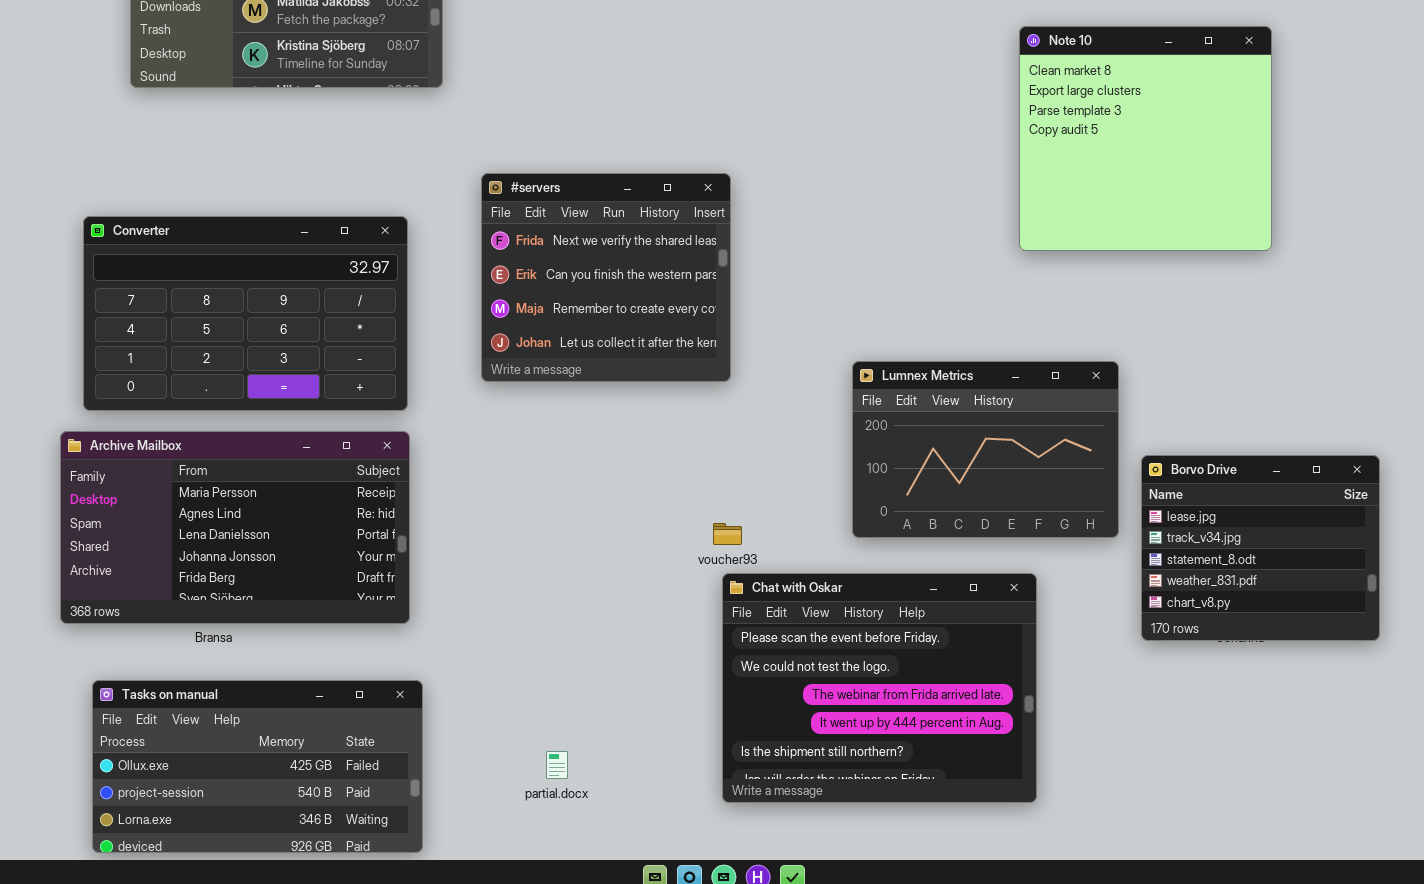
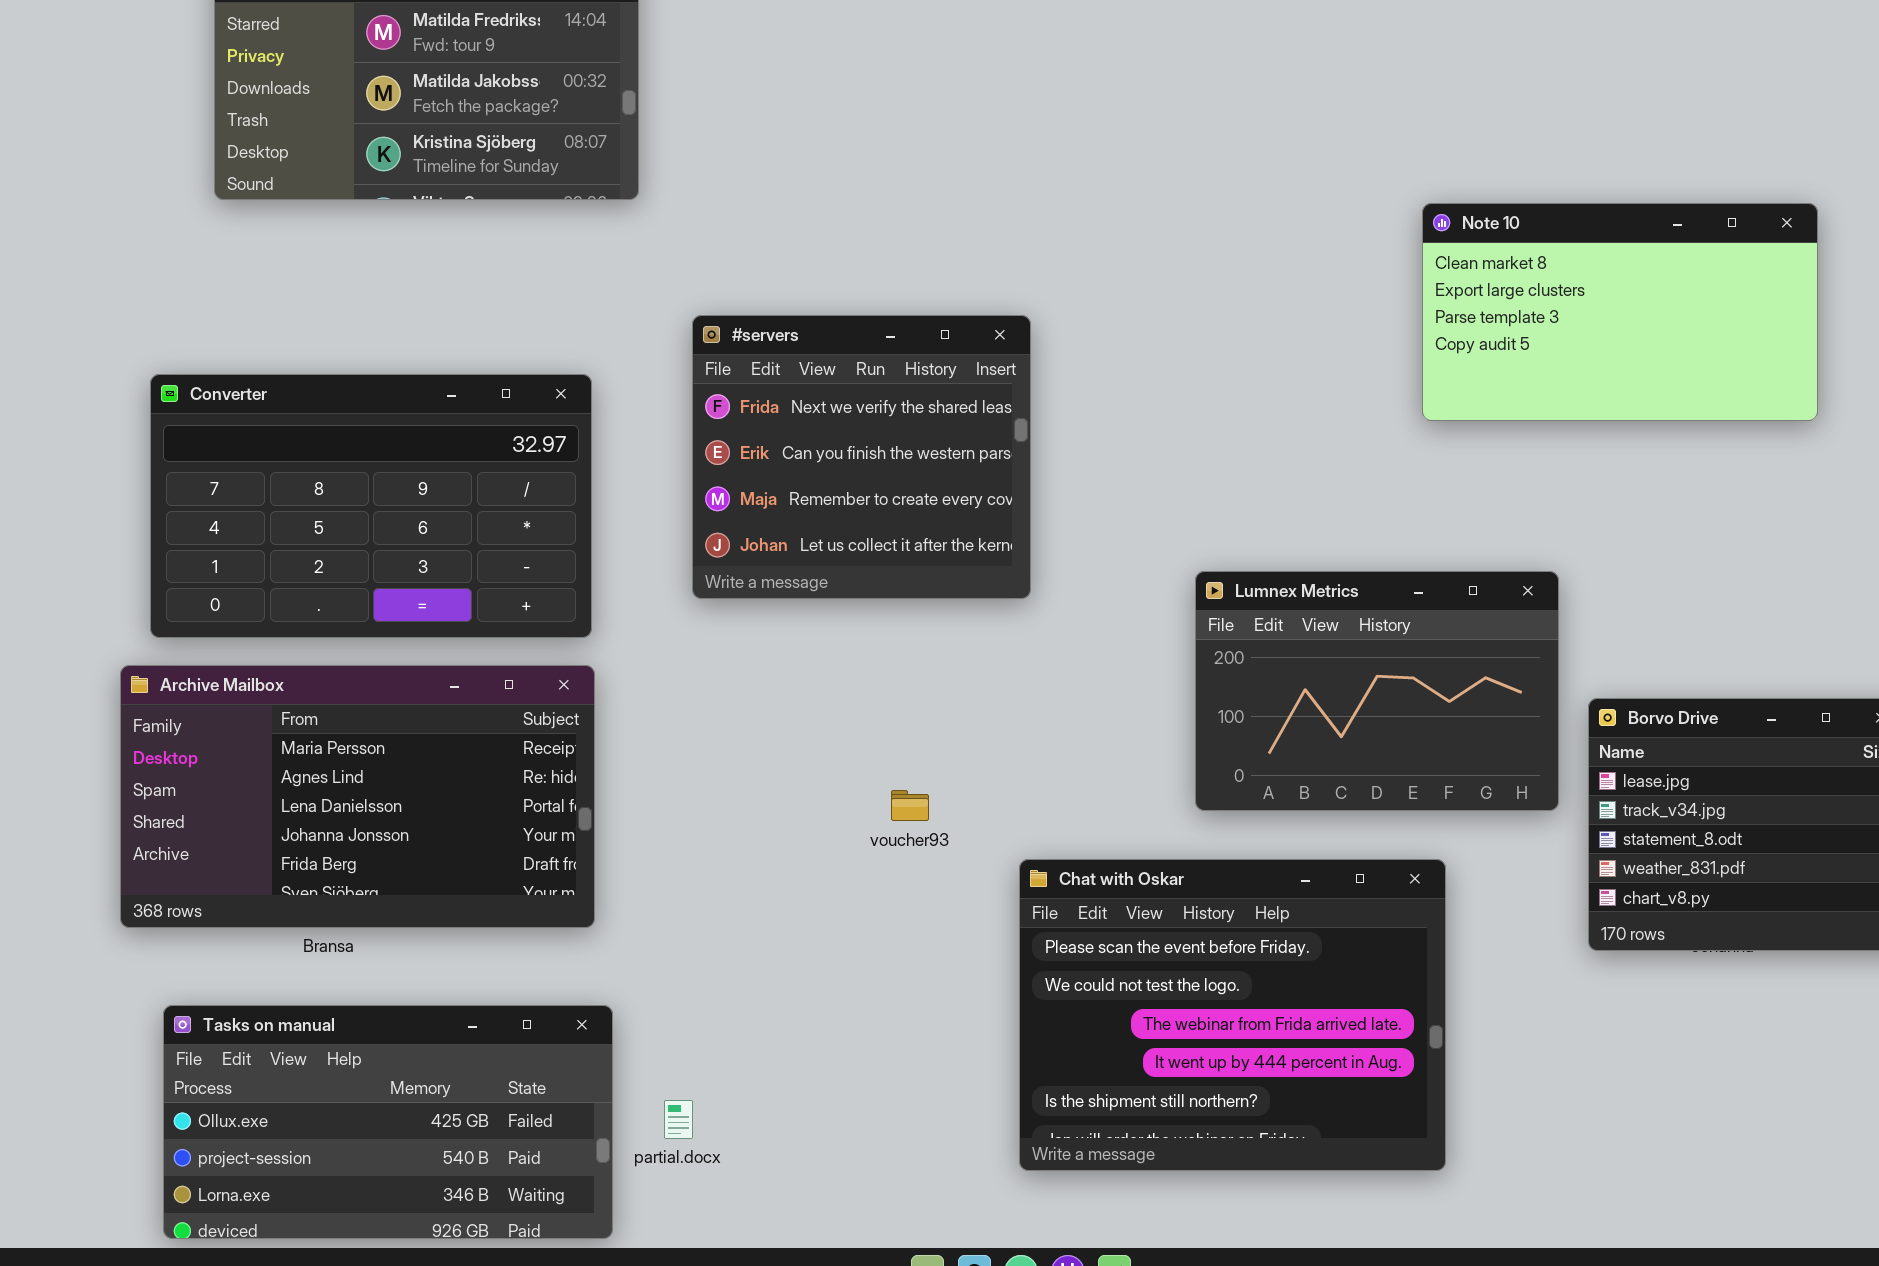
Note 10: [1019,26,1272,251] -> [1422,203,1818,421], resized
voucher93: [713,523,742,545] -> [891,790,929,821], moved
partial.docx: [546,751,568,779] -> [664,1100,693,1139], moved

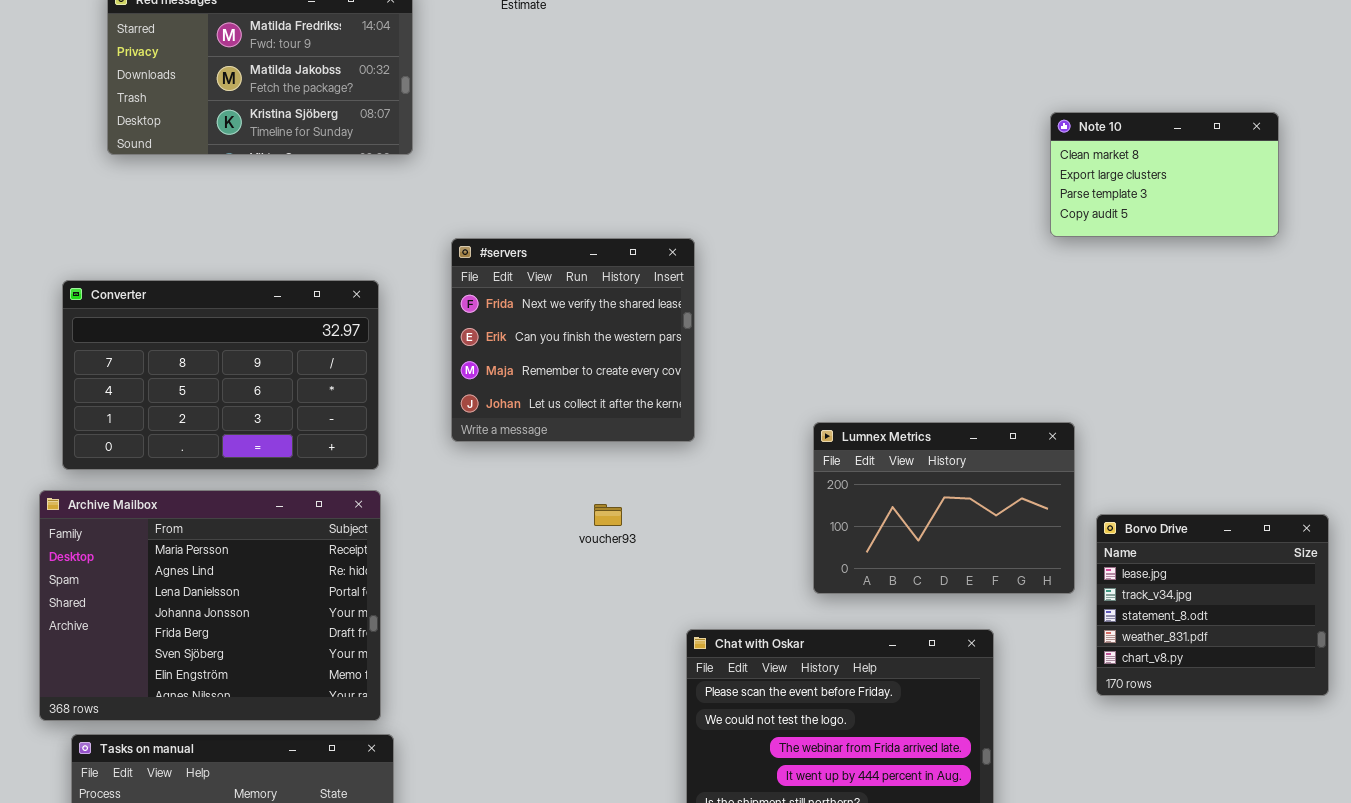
Note 10: [1422,203,1818,421] -> [1050,112,1279,237], moved, resized
Archive Mailbox: [120,665,595,928] -> [39,490,381,721], resized
voucher93: [891,790,929,821] -> [594,504,622,526], moved

